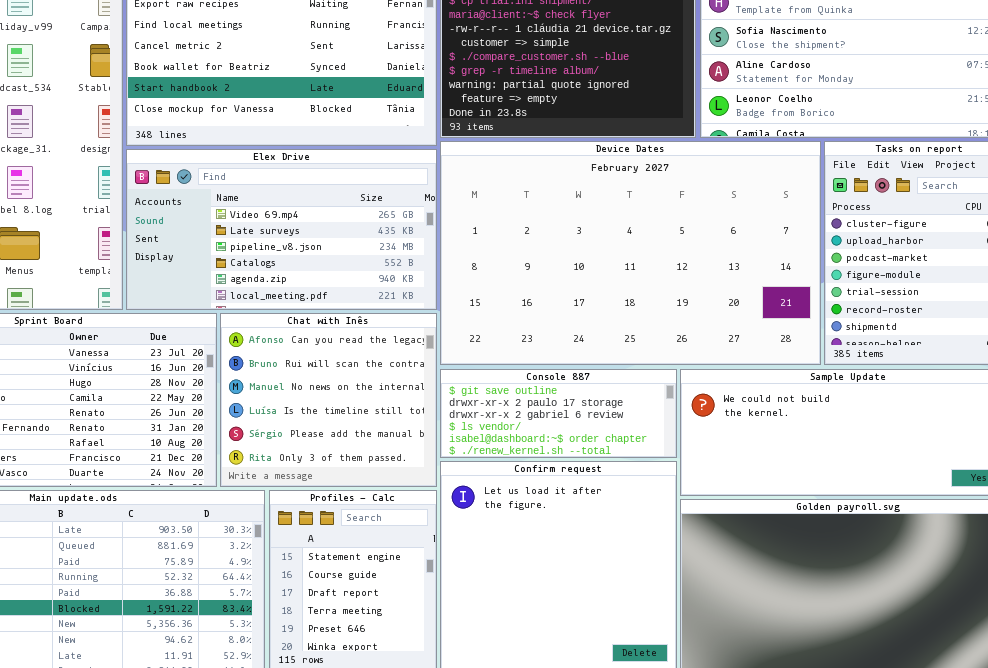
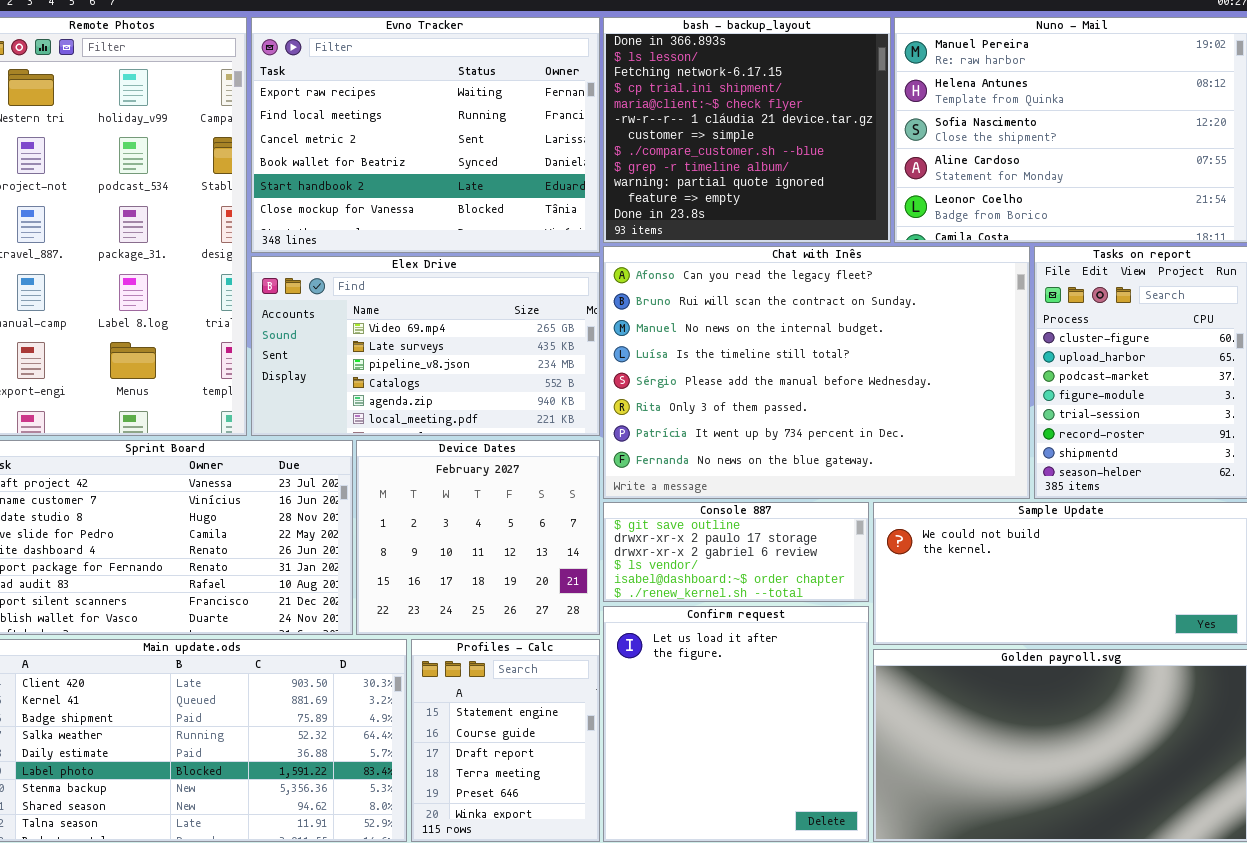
Device Dates: [440,141,821,365] -> [356,440,600,635], moved, resized
Chat with Inês: [220,313,437,487] -> [603,246,1030,499], moved, resized

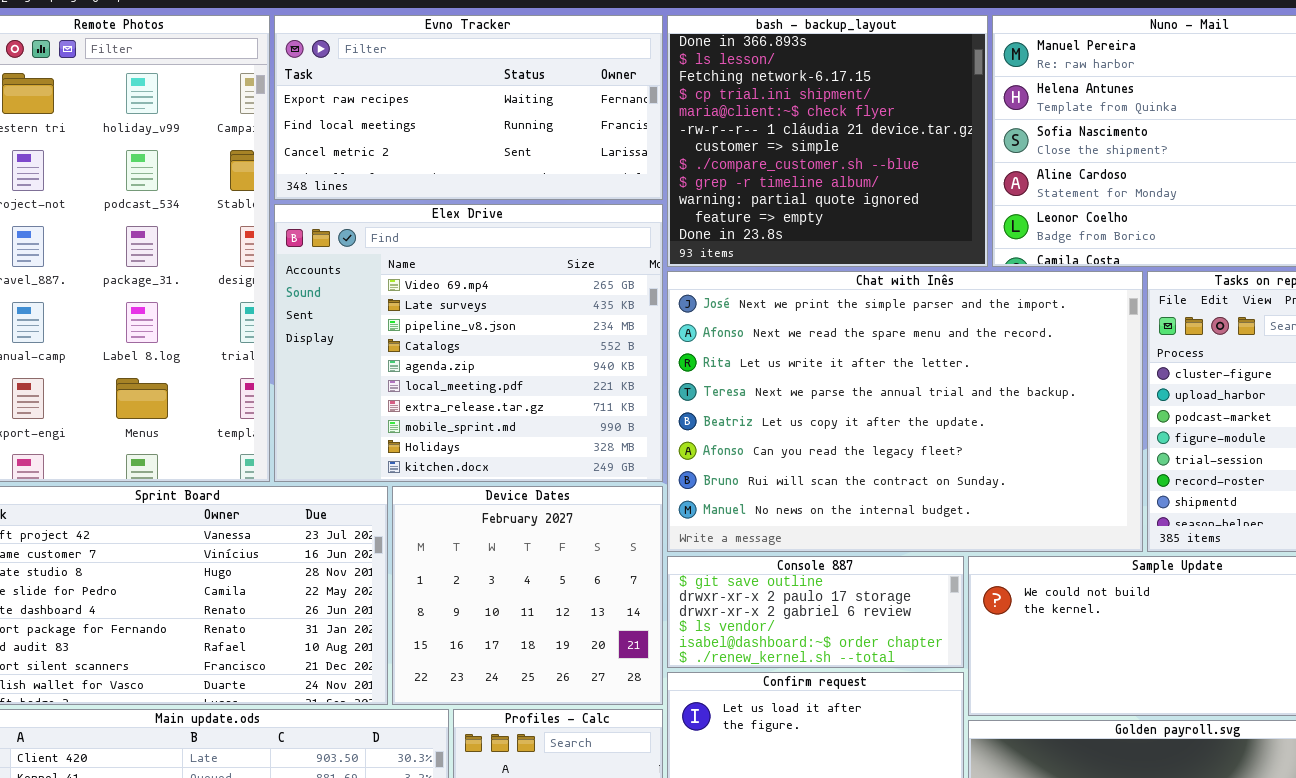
Evno Tracker: [251,17,600,253] -> [274,15,663,200], resized
Chat with Inês: [603,246,1030,499] -> [667,271,1143,552], scrolled up 5 rows
Elex Drive: [251,256,600,436] -> [274,204,663,482], resized

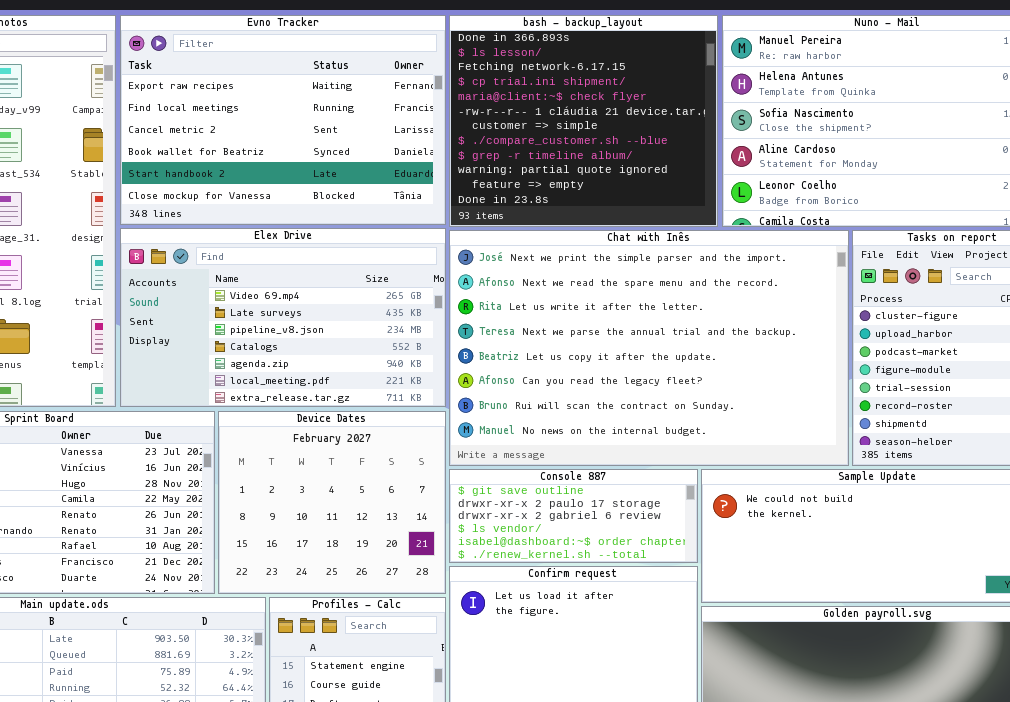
Evno Tracker: [274,15,663,200] -> [120,15,446,225], resized
Elex Drive: [274,204,663,482] -> [120,228,446,407], resized

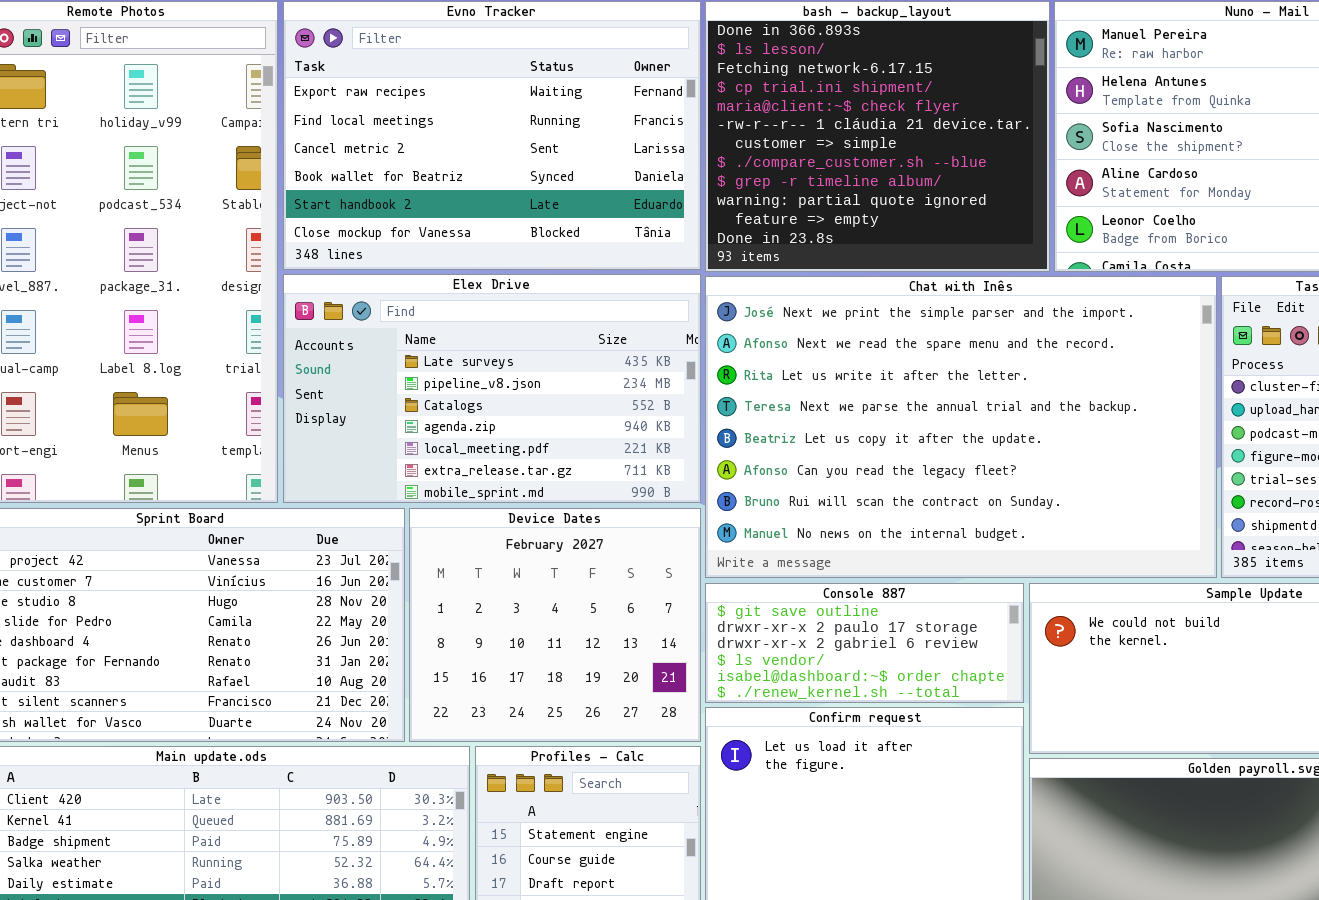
Elex Drive: [120,228,446,407] -> [283,274,701,503], scrolled down 1 row

